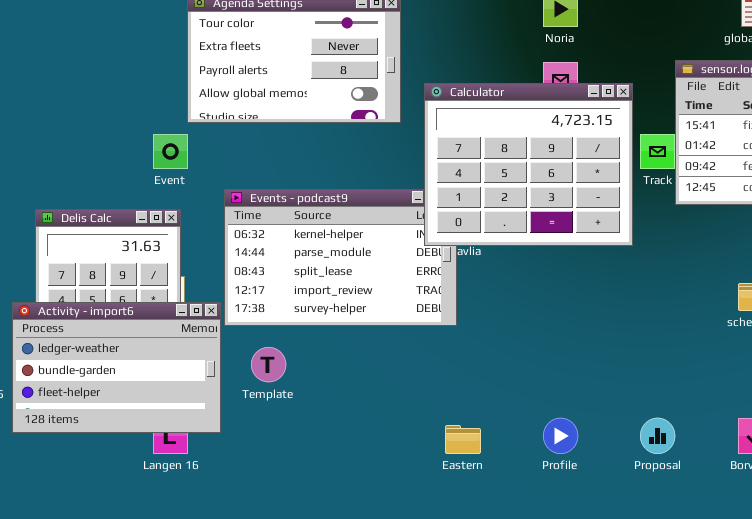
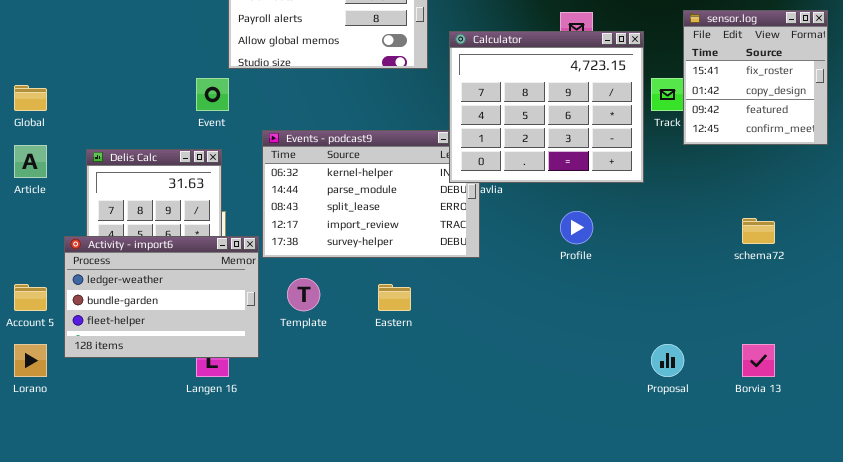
Profile: [543,418,578,454] -> [560,211,593,244], moved
Eastern: [445,425,481,454] -> [378,284,411,311], moved

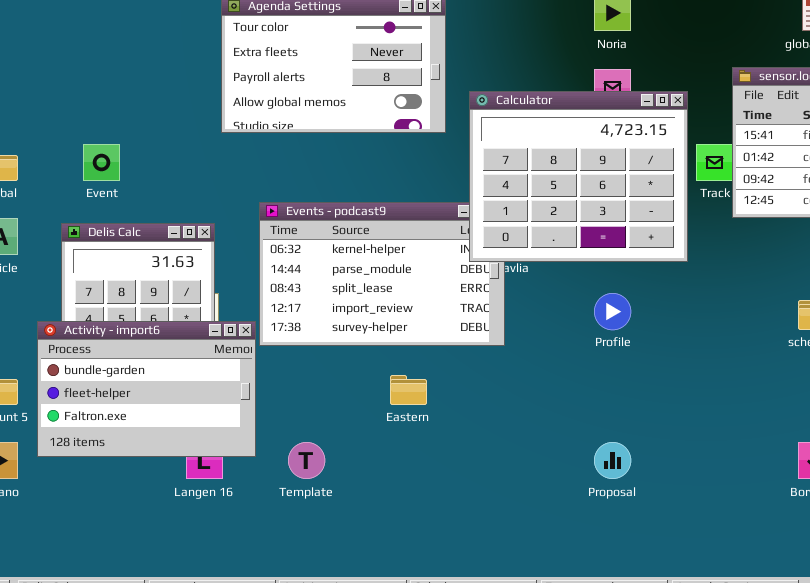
Event: [196,78,229,111] -> [83,144,120,181], moved
Activity - import6: [64,236,259,358] -> [37,321,256,457], scrolled down 1 row
Template: [287,278,320,311] -> [288,442,325,479], moved
Proposal: [651,344,684,377] -> [594,442,631,479], moved

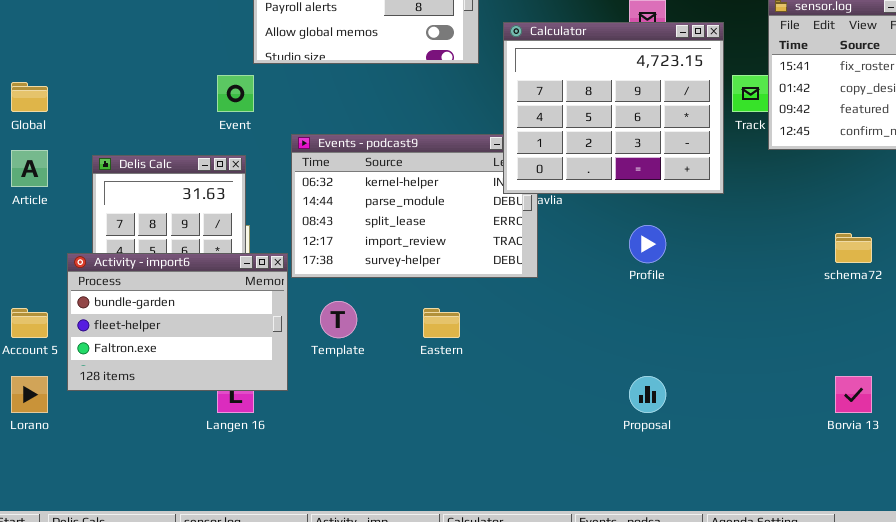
Event: [83,144,120,181] -> [217,75,254,112], moved
Template: [288,442,325,479] -> [320,301,357,338], moved

